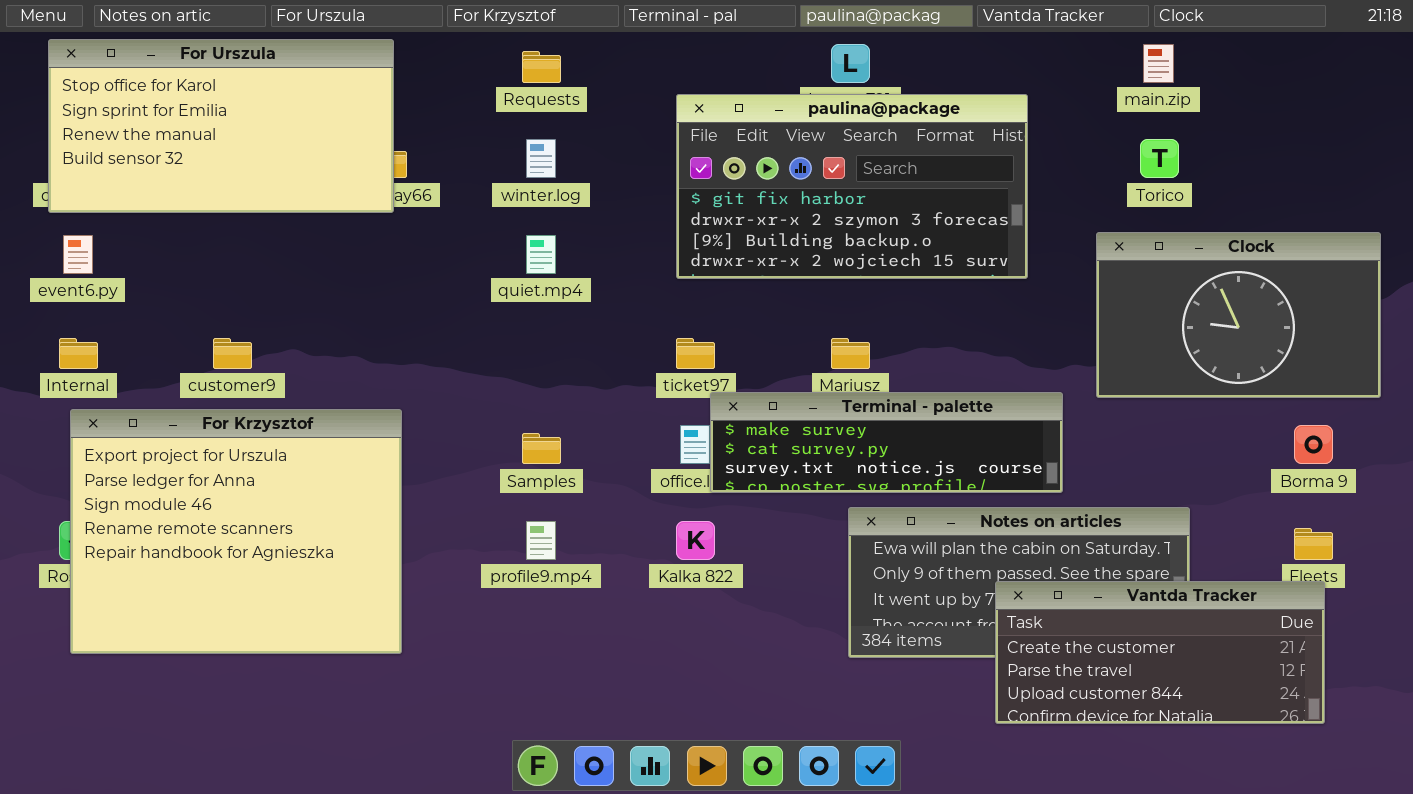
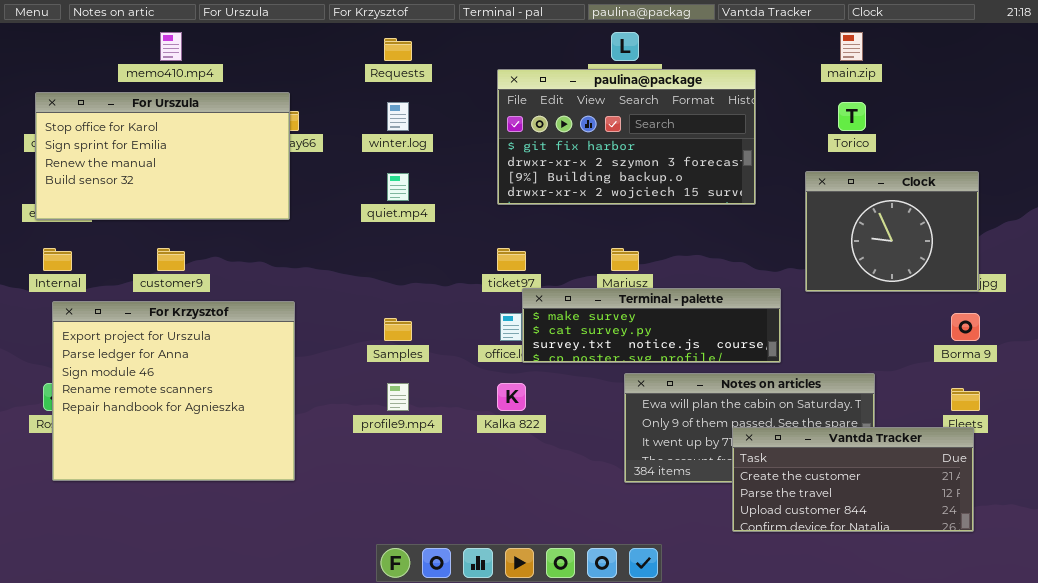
For Urszula: [48,39,394,213] -> [35,92,290,220], moved
Clock: [1096,232,1381,398] -> [805,171,979,292], resized

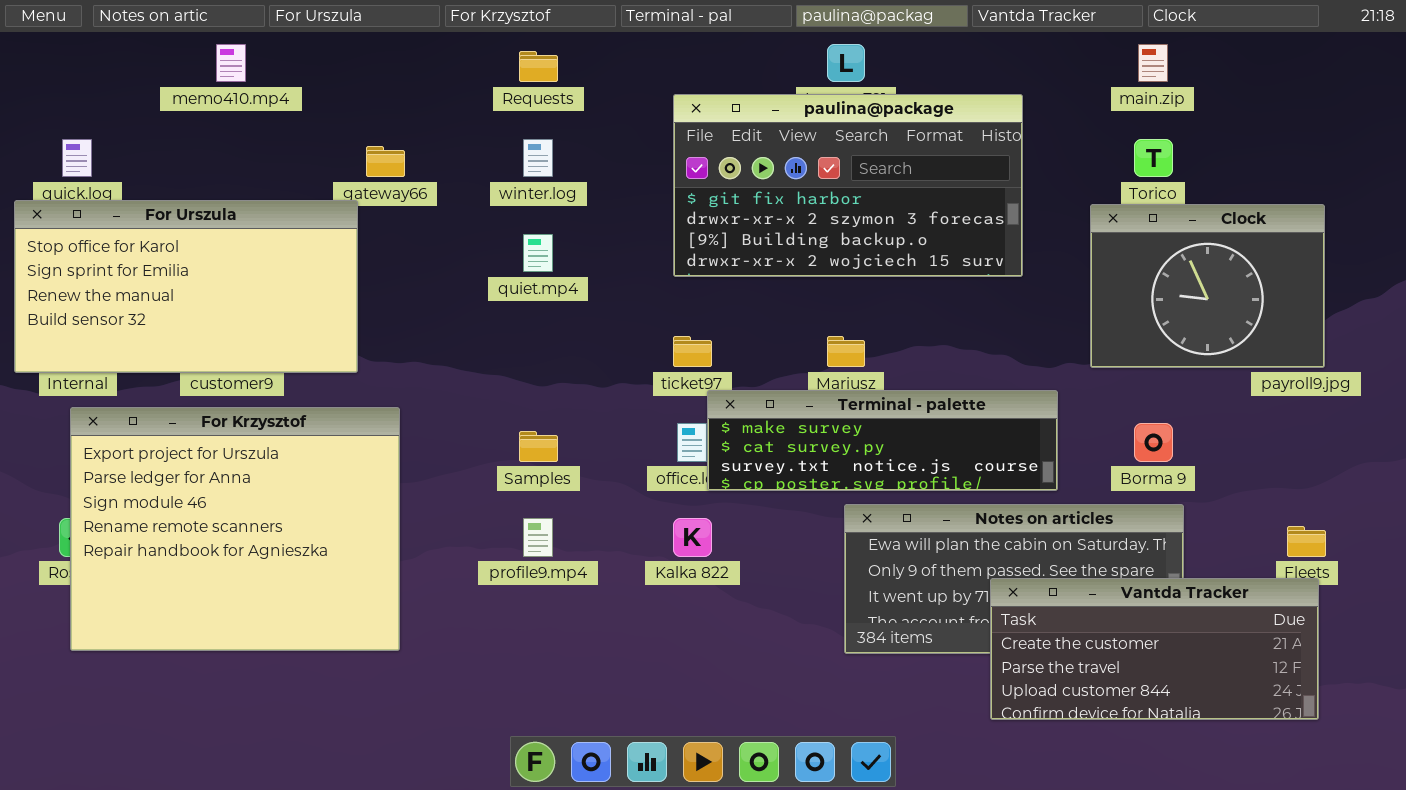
For Urszula: [35,92,290,220] -> [14,200,358,373], moved
Clock: [805,171,979,292] -> [1090,204,1325,368], moved
Borma 9: [951,313,980,341] -> [1134,423,1173,462], moved

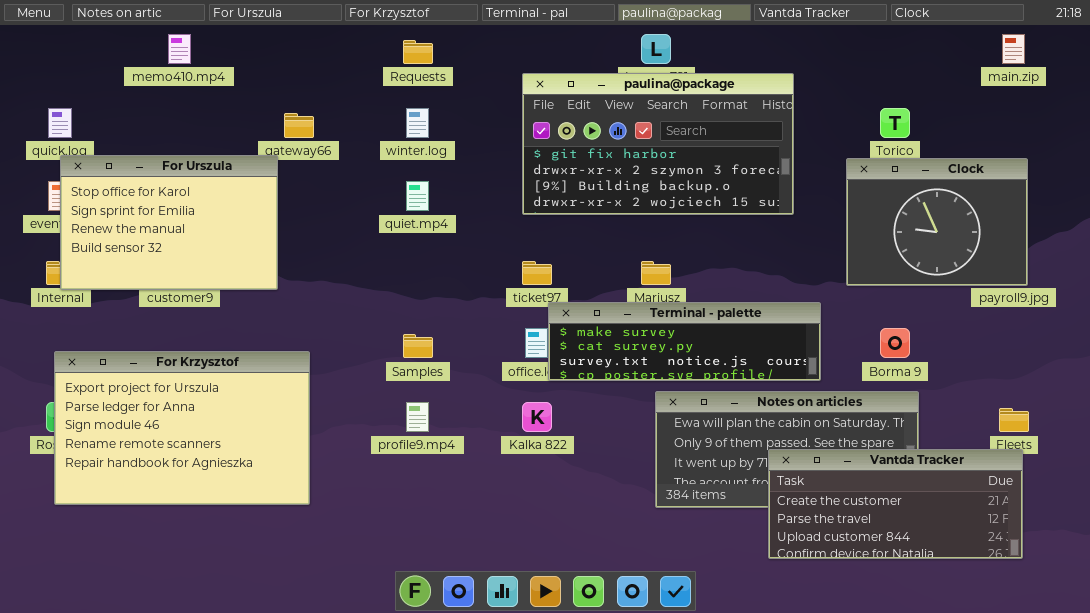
main.zip: [1138,44,1168,82] -> [1002,34,1025,64], moved
For Urszula: [14,200,358,373] -> [60,155,278,290], resized
For Krzysztof: [70,407,400,651] -> [54,351,310,505], resized

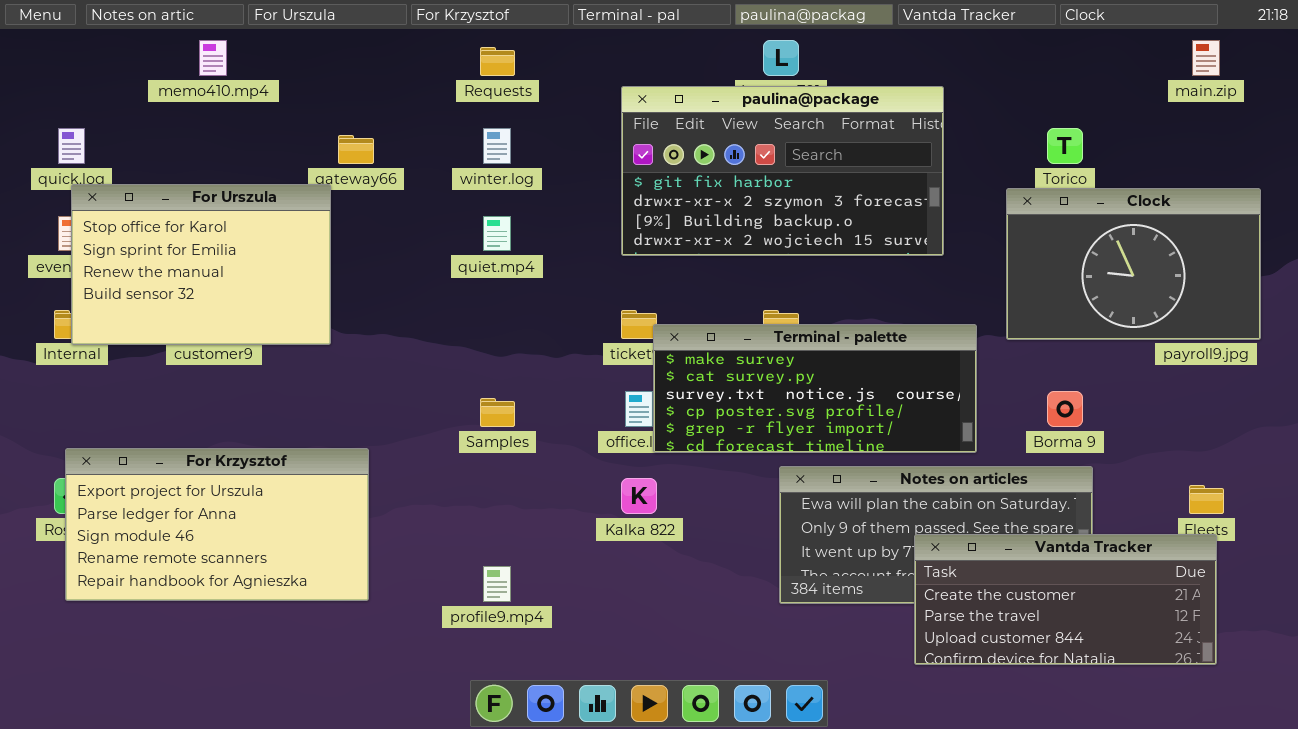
Clock: [846,158,1028,286] -> [1006,188,1261,340], resized
Terminal - palette: [548,302,821,381] -> [653,324,977,453], resized
For Krzysztof: [54,351,310,505] -> [65,448,369,601], resized
profile9.mp4: [406,402,429,432] -> [483,566,511,602], moved

